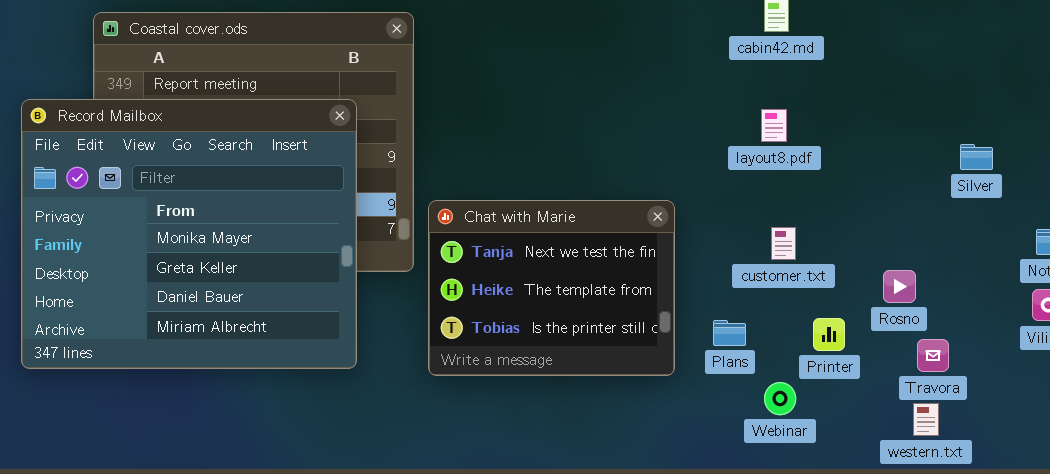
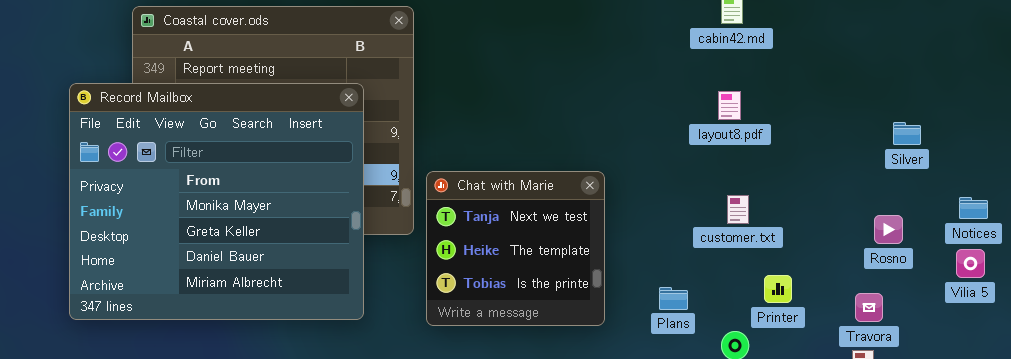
Chat with Marie: [428,200,675,376] -> [426,171,605,326], resized
Rosno: [883,270,916,303] -> [874,215,903,244], moved
Plans: [713,320,746,346] -> [659,287,688,310], moved

